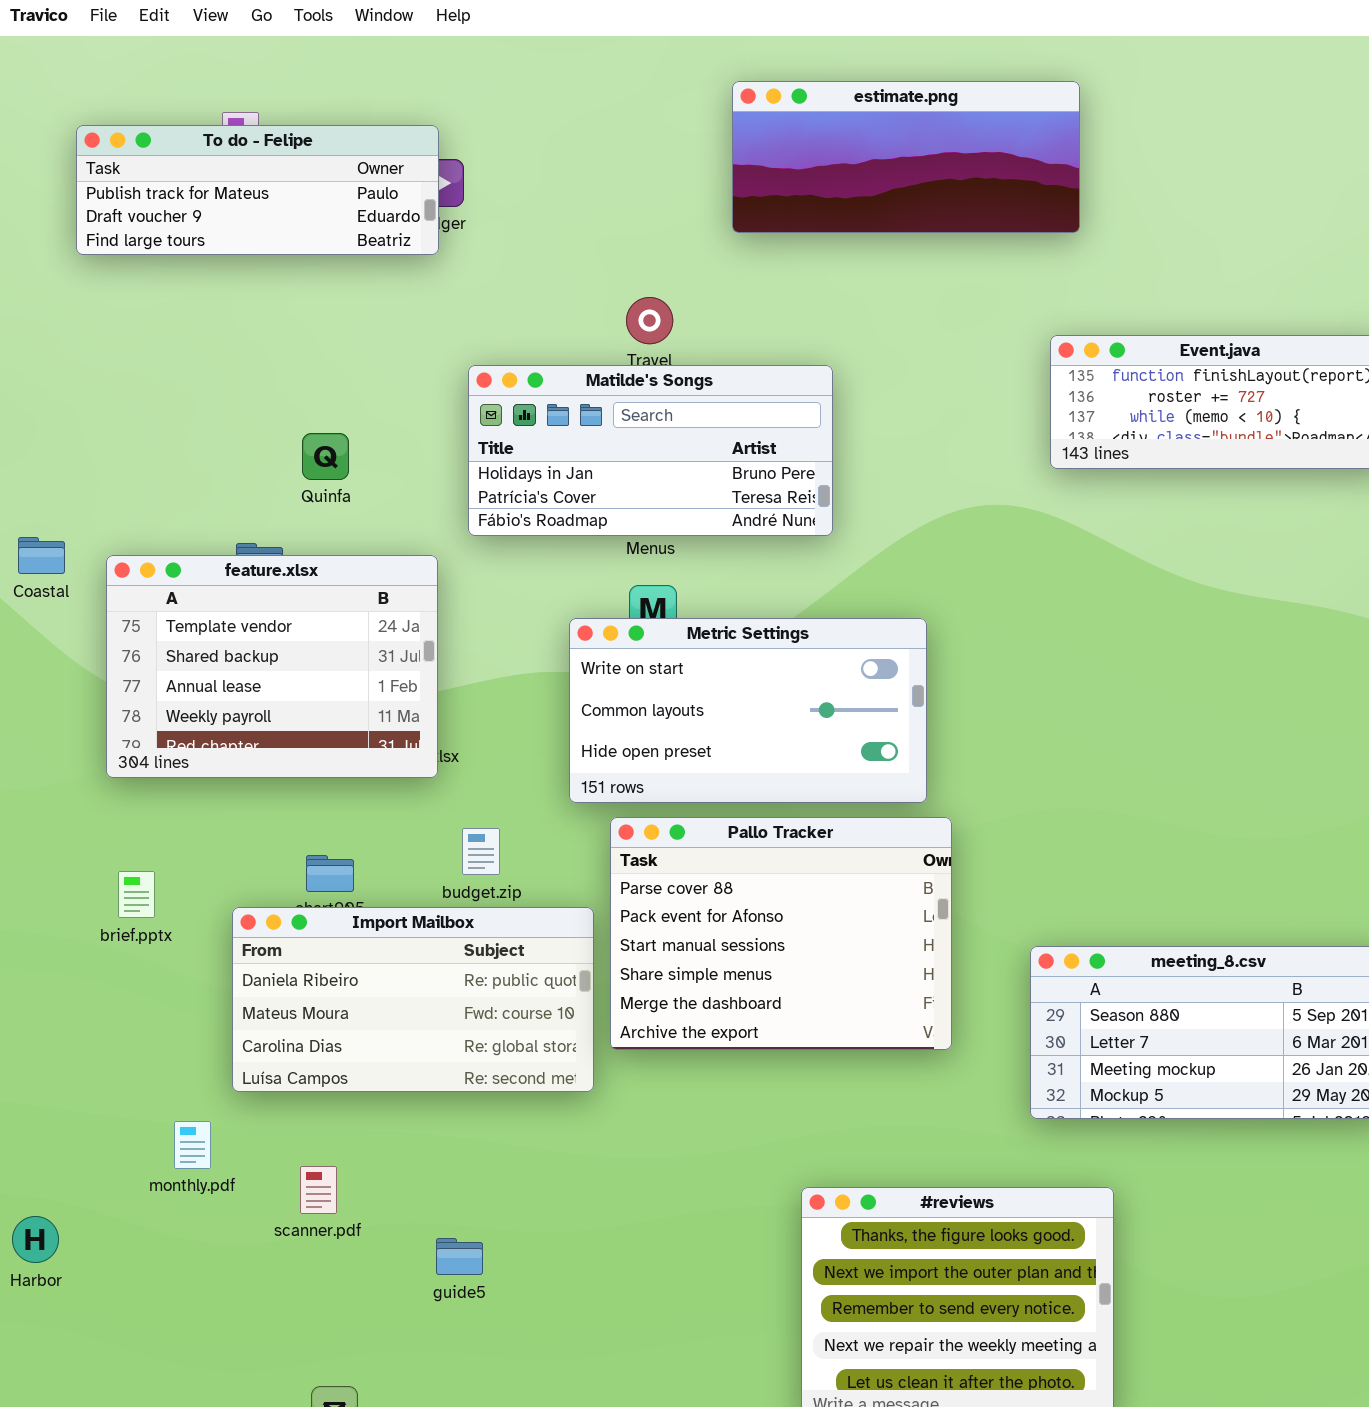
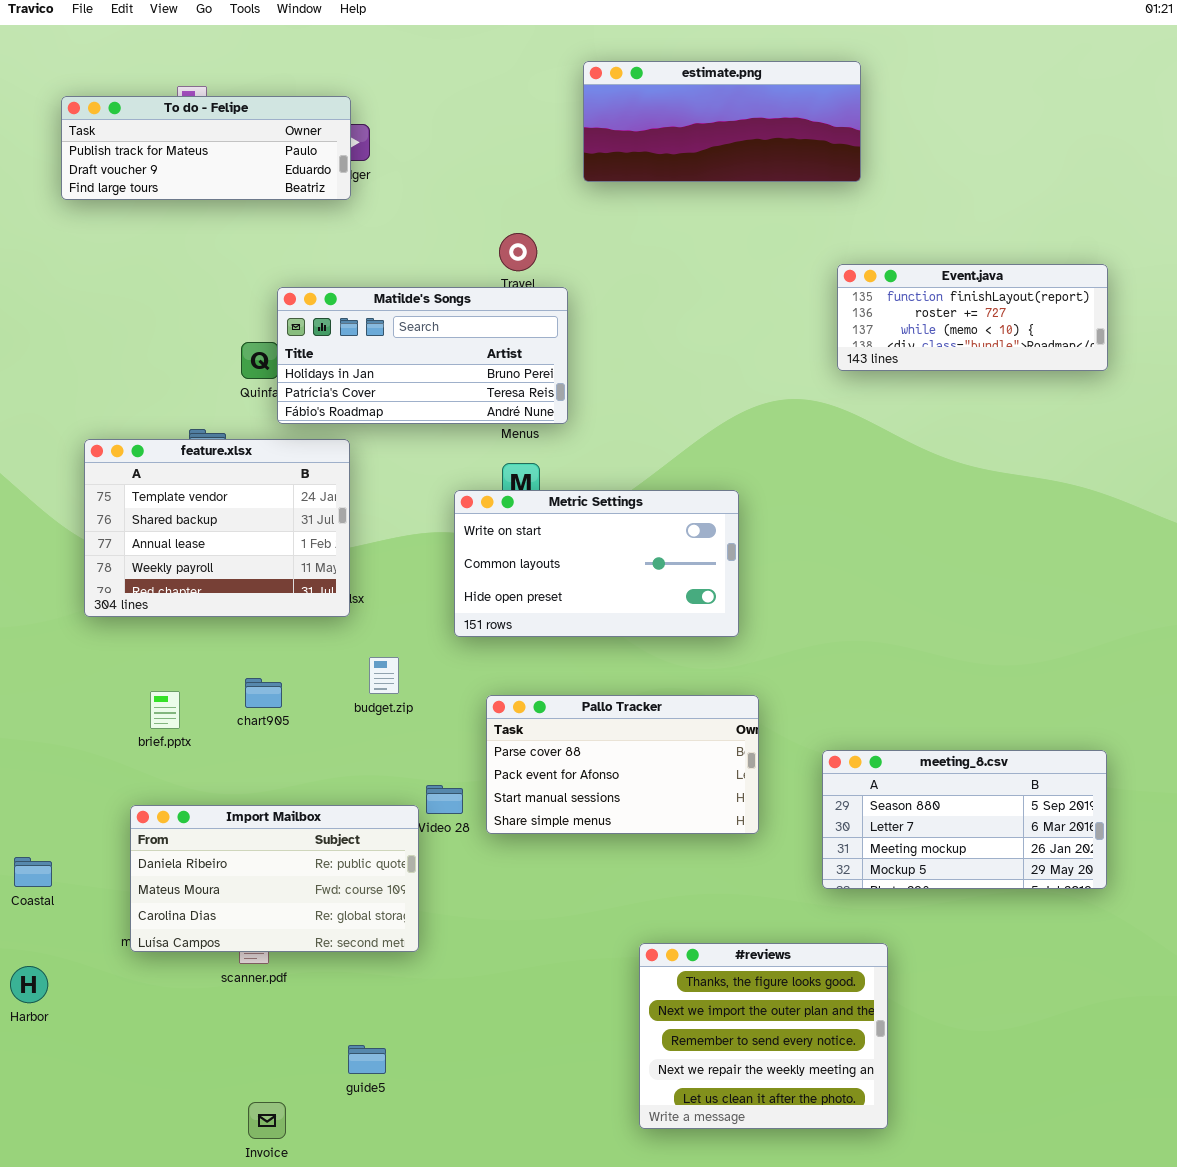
Matilde's Songs: [468,365,833,536] -> [277,287,568,424], moved
Coastal: [18,537,65,574] -> [14,857,52,887], moved
Pallo Tracker: [610,817,952,1050] -> [486,695,759,834], resized
brief.pptx: [118,871,155,918] -> [150,691,180,729], moved
Import Mailbox: [232,907,594,1092] -> [130,805,419,952], moved
guide5: [436,1238,483,1275] -> [348,1045,386,1074], moved

